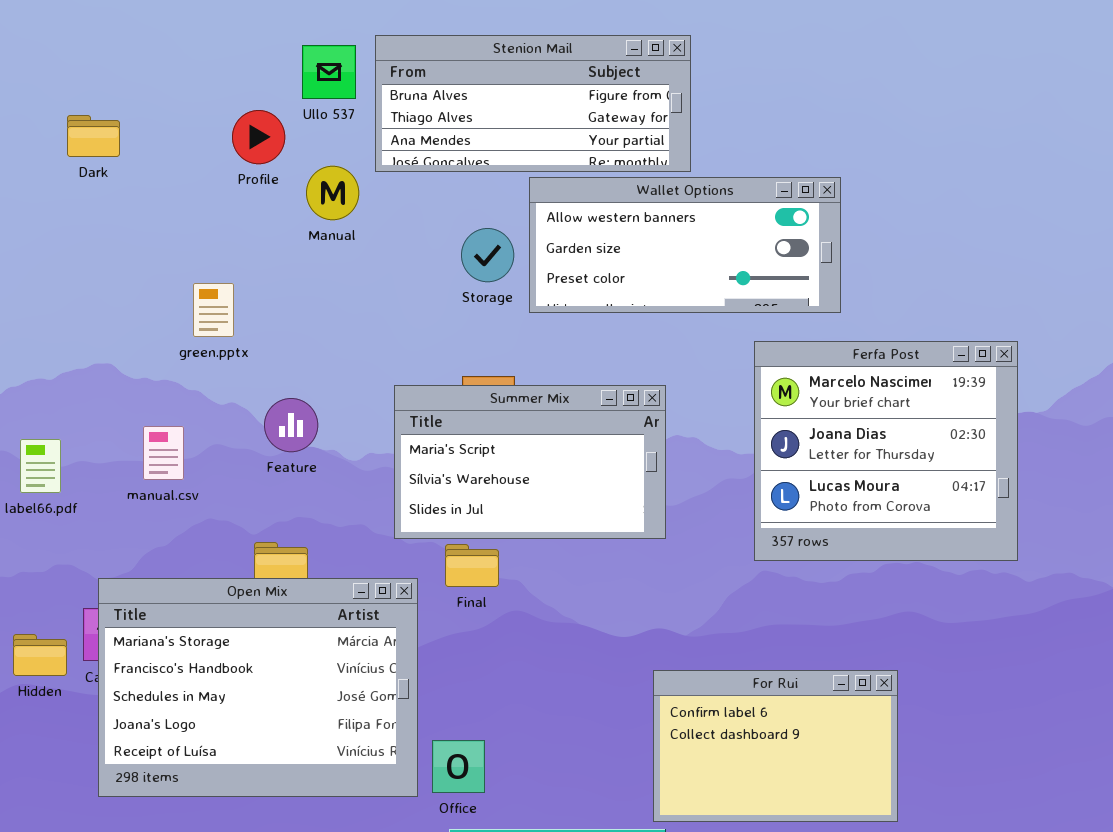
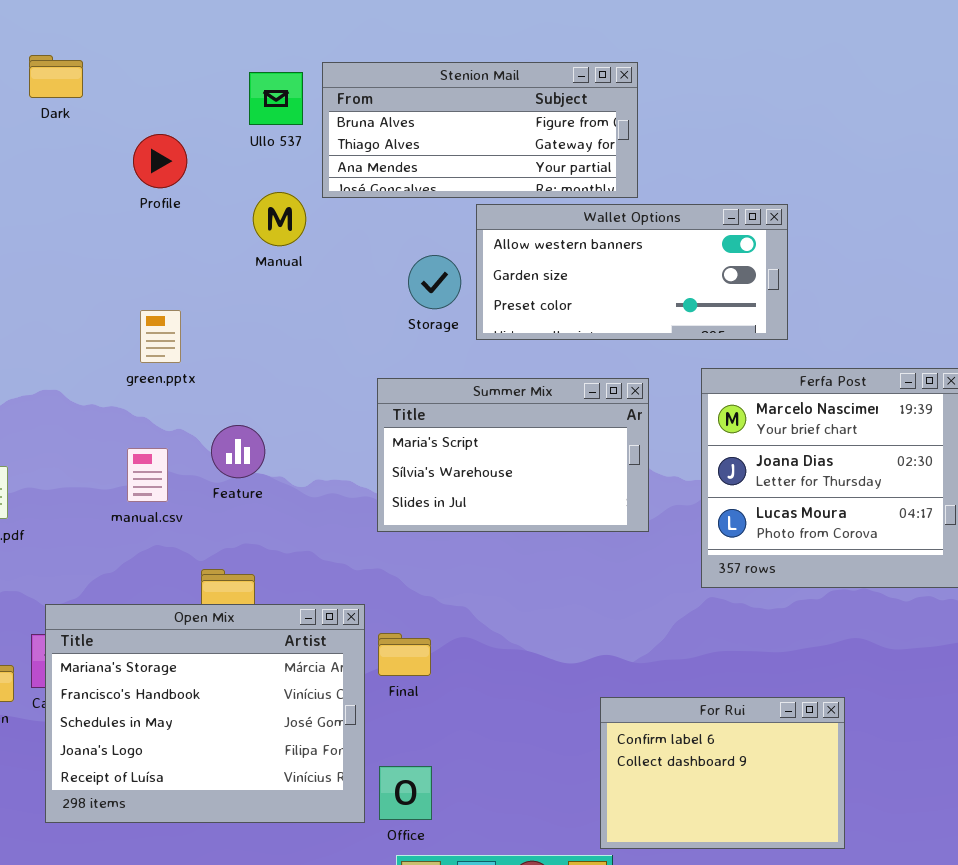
Profile: [232,110,285,164] -> [133,134,187,188], moved
Dark: [67,115,120,157] -> [29,55,83,98], moved
Summer Mix: [394,385,666,539] -> [377,378,649,532], moved
manual.csv: [143,426,184,480] -> [127,448,168,502], moved
Final: [445,544,499,587] -> [378,633,431,676], moved

